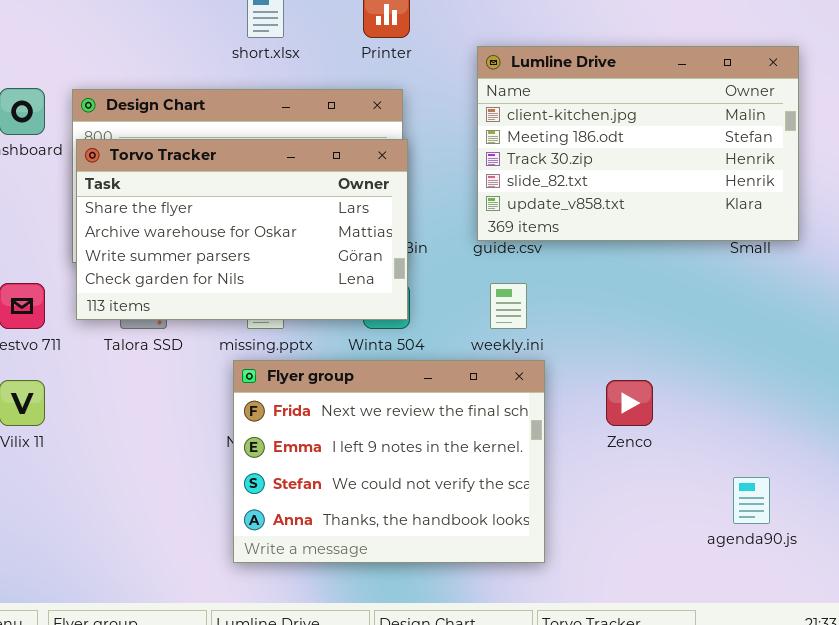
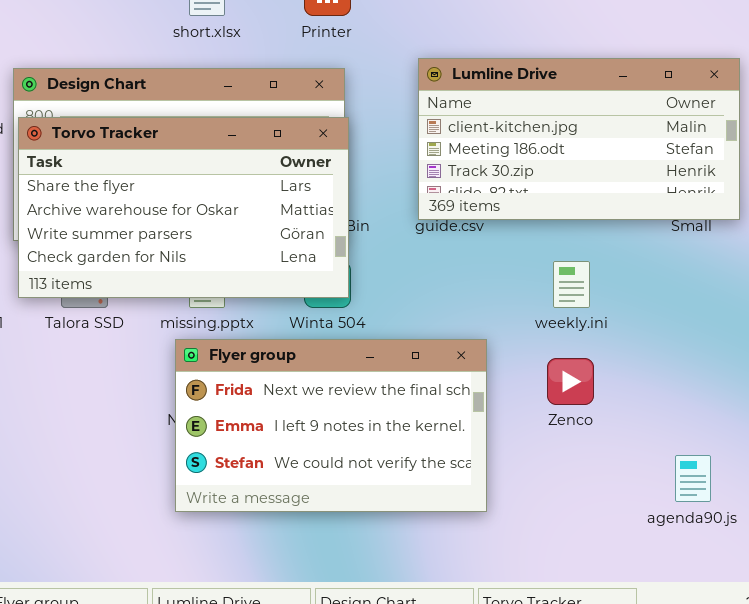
Lumline Drive: [477,46,799,241] -> [418,58,740,220], resized
weekly.ini: [490,283,527,329] -> [553,261,590,308], moved
Flyer group: [233,360,545,563] -> [175,339,487,512], resized

